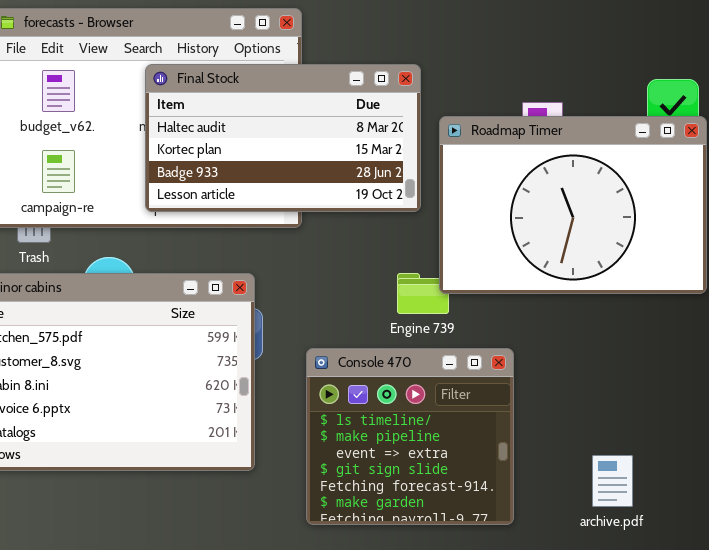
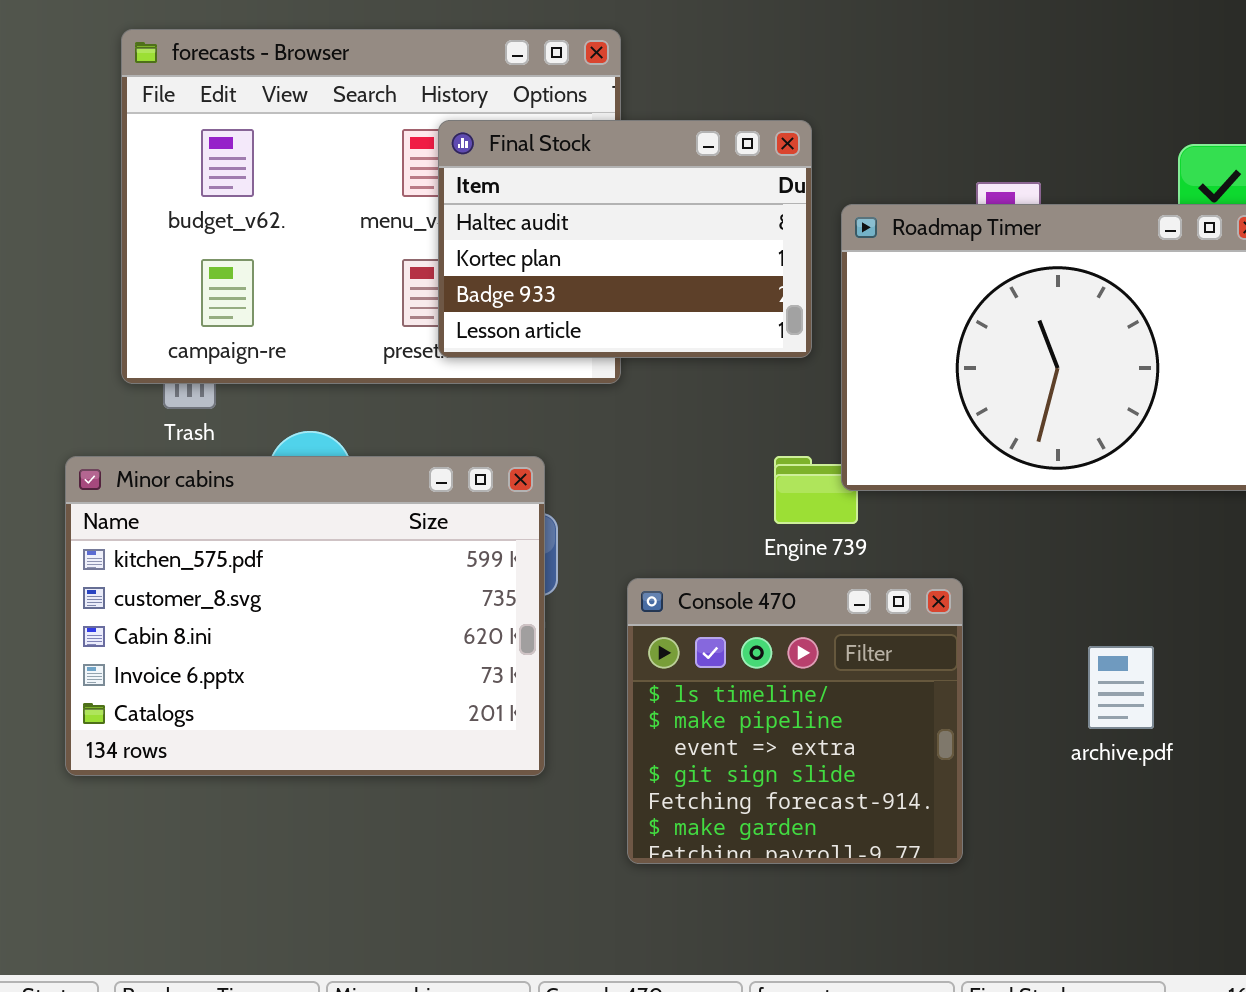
Final Stock: [145,64,421,212] -> [438,120,812,358], resized
archive.pdf: [592,455,633,507] -> [1088,646,1154,729], moved

